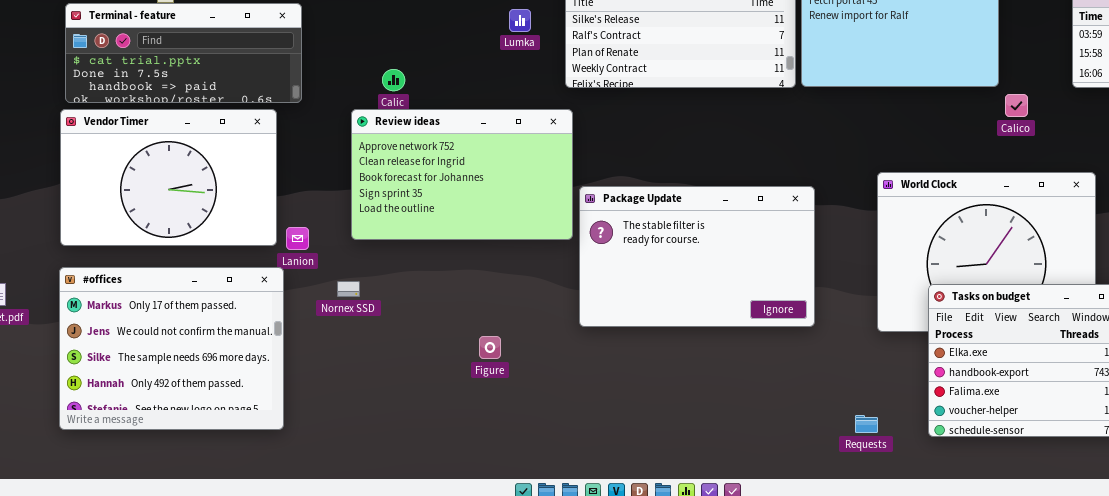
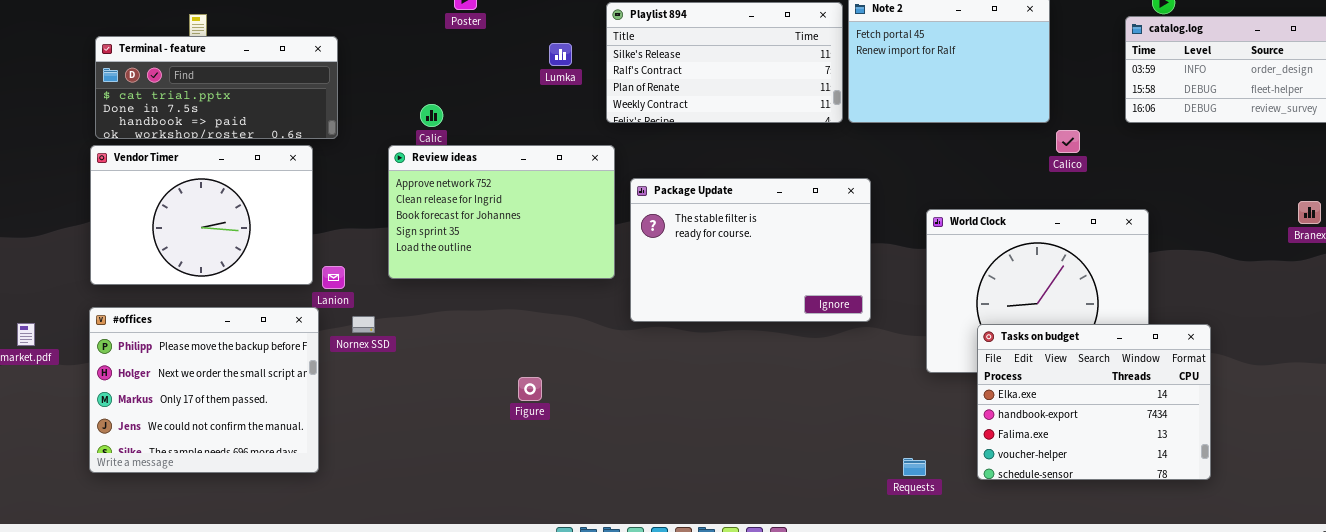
Package Update: [579,186,815,327] -> [630,178,871,322], moved
#offices: [59,267,284,430] -> [89,307,319,473], scrolled up 2 rows
Nornex SSD: [337,281,360,297] -> [352,316,375,333], moved

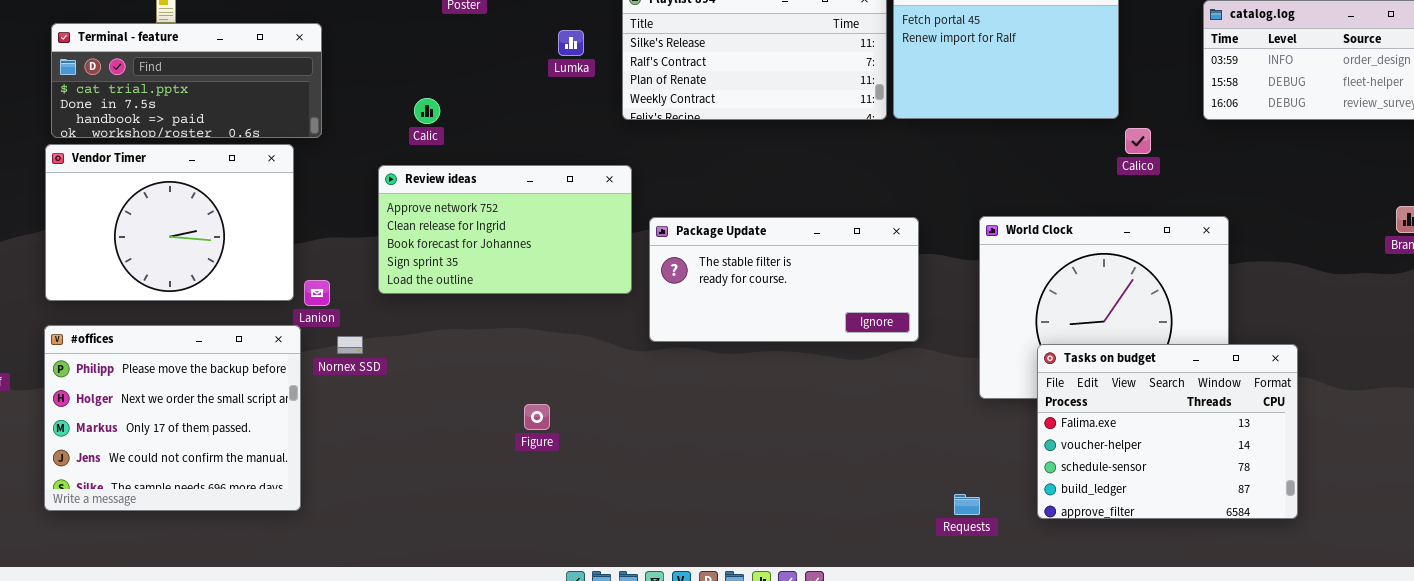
Review ideas: [388,145,615,279] -> [378,165,632,294], resized
Package Update: [630,178,871,322] -> [649,217,919,342], resized
Tasks on budget: [977,324,1211,480] -> [1037,344,1298,519], scrolled down 2 rows

